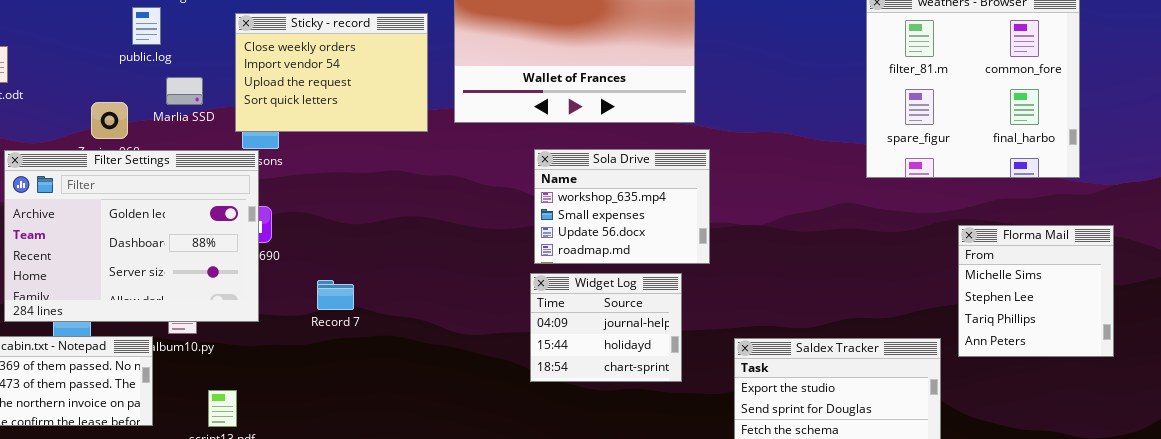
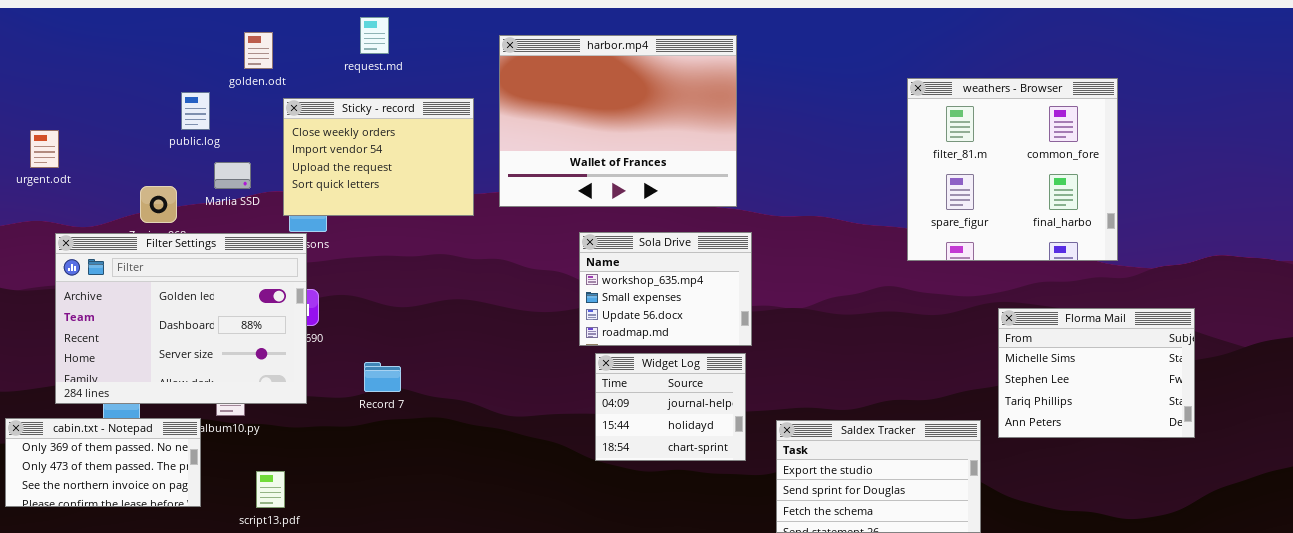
Florma Mail: [958,225,1114,357] -> [998,308,1195,438], resized
Widget Log: [530,273,682,382] -> [595,353,746,461], moved

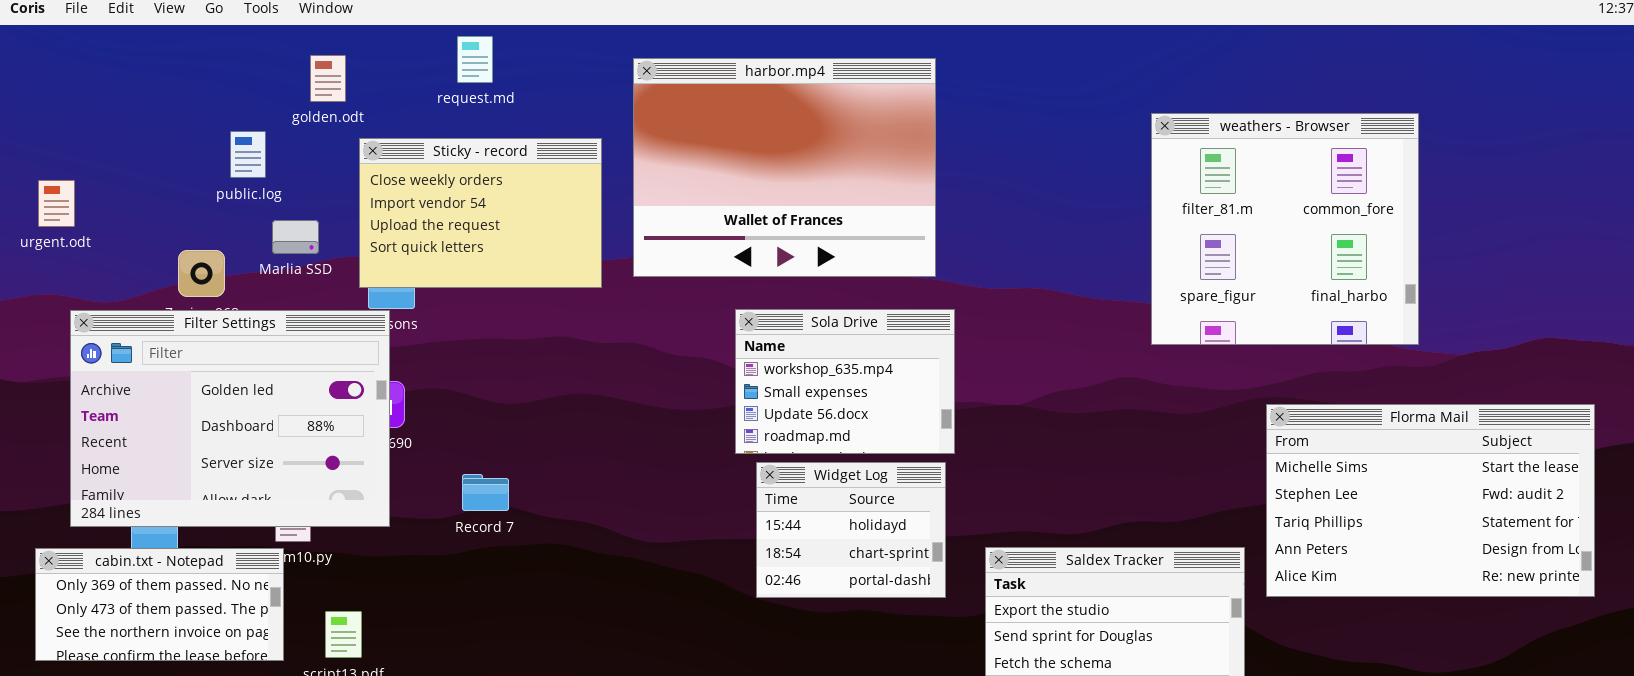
Florma Mail: [998,308,1195,438] -> [1266,404,1595,597], resized
Widget Log: [595,353,746,461] -> [756,462,946,598], scrolled down 1 row
cabin.txt - Notepad: [5,418,201,507] -> [35,548,284,661], moved

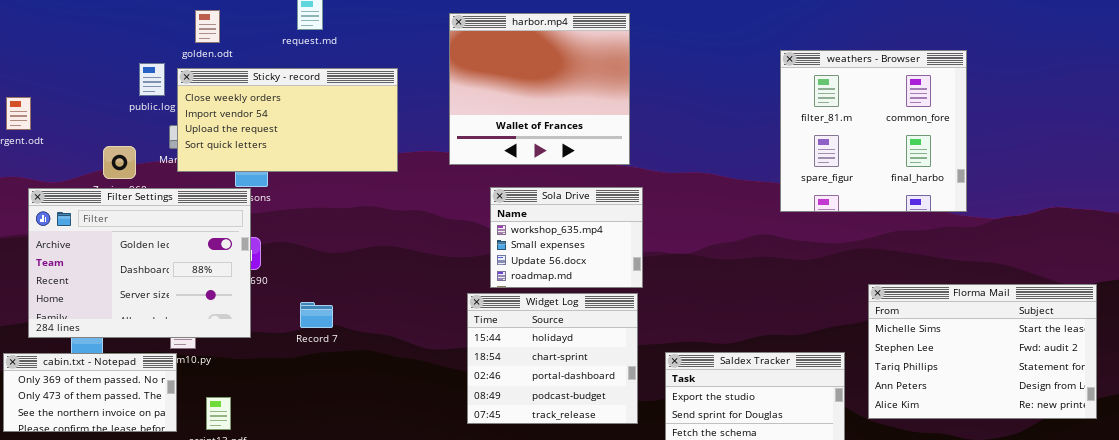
harbor.mp4: [633,58,936,277] -> [449,13,630,165], resized
Sticky - record: [359,138,602,288] -> [177,68,398,172], resized
Florma Mail: [1266,404,1595,597] -> [868,284,1097,419], moved
Widget Log: [756,462,946,598] -> [467,293,638,424], resized

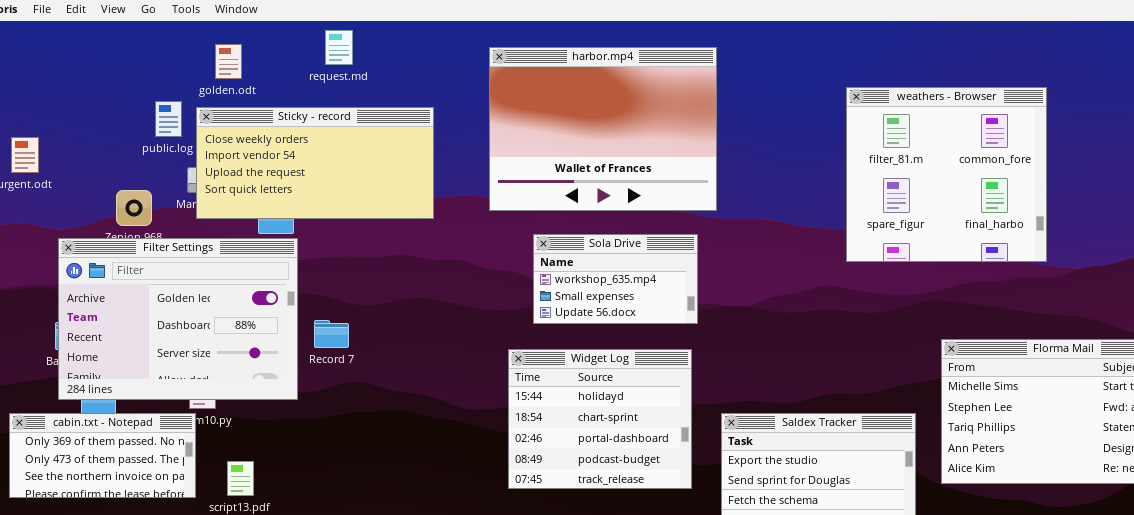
harbor.mp4: [449,13,630,165] -> [489,47,717,211], resized
Sola Drive: [490,187,643,288] -> [533,234,698,324], resized
Filter Settings: [28,188,251,338] -> [58,238,298,400], moved
Record 7: [300,302,333,328] -> [314,320,349,348], moved

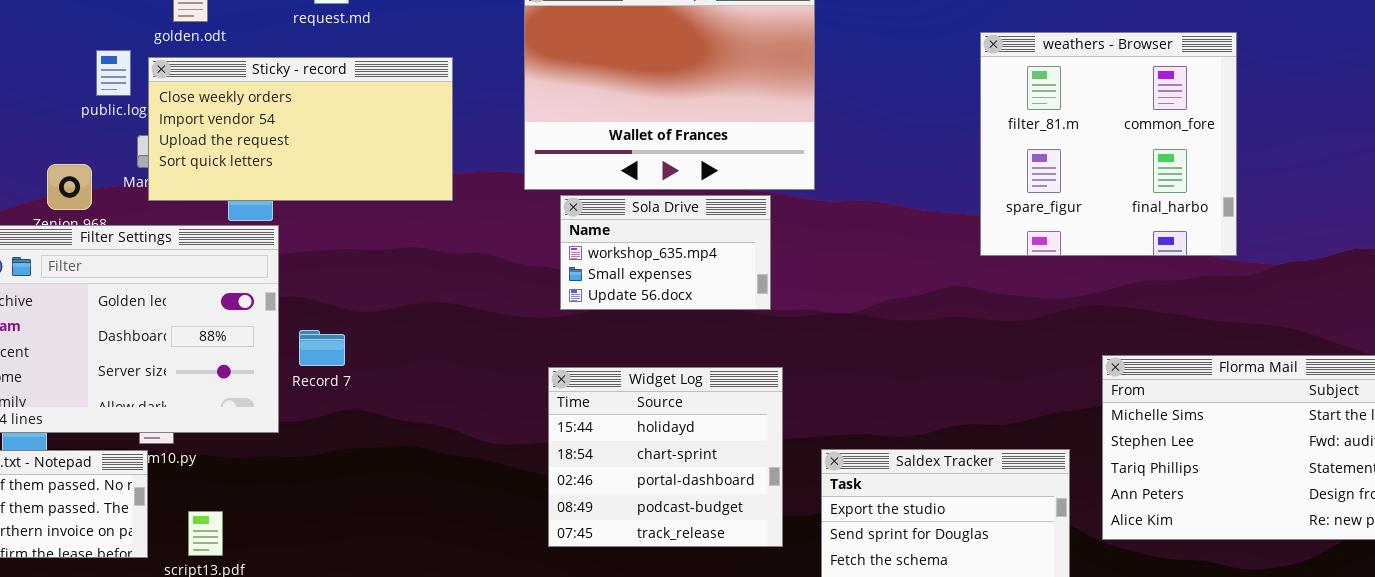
Sola Drive: [533,234,698,324] -> [560,195,771,310], moved

